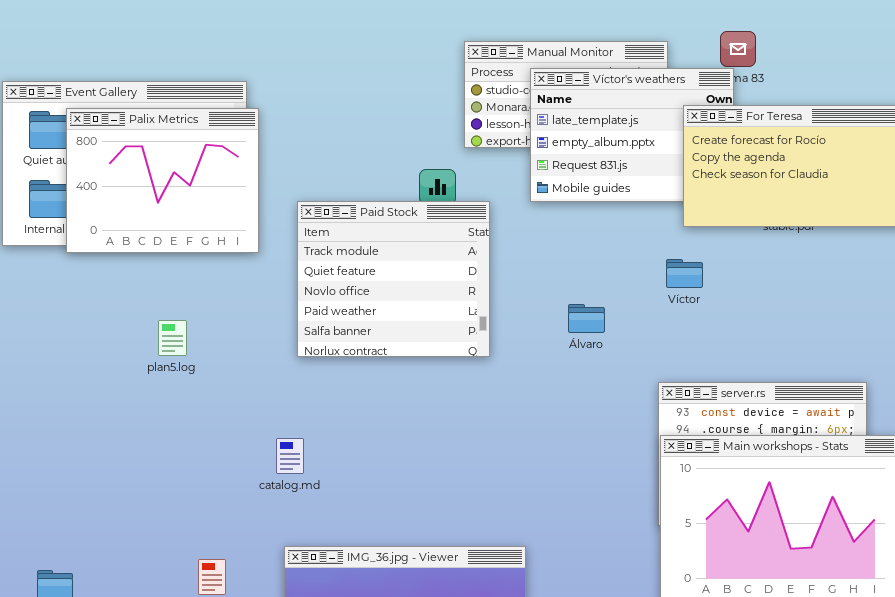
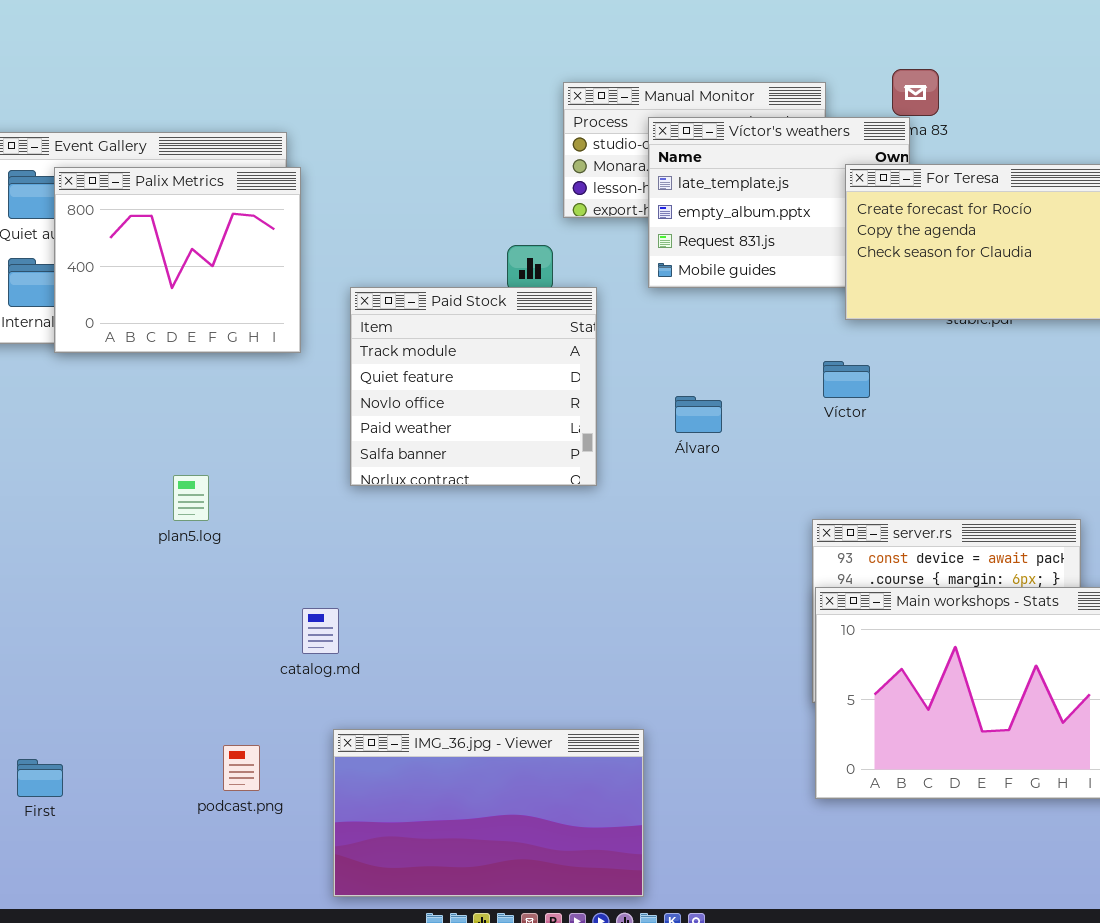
Álvaro: [568,304,605,333] -> [675,396,722,433], moved
plan5.log: [158,320,187,356] -> [173,475,209,521], moved
catalog.md: [276,438,304,474] -> [302,608,339,654], moved

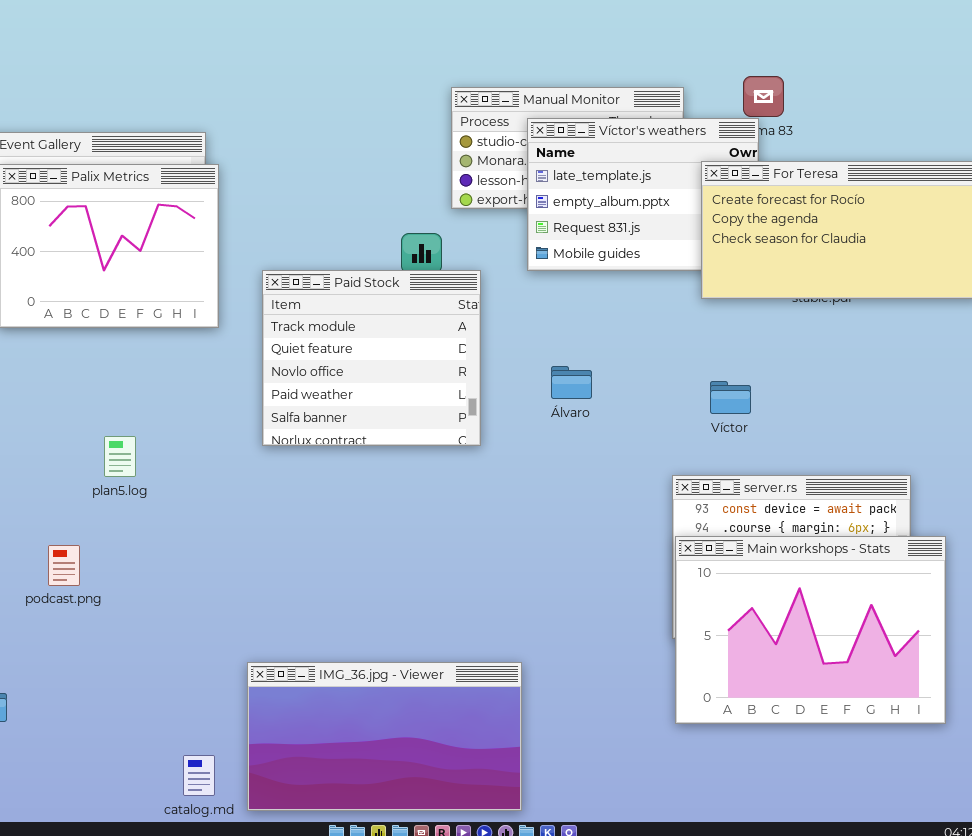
Víctor: [823,361,870,398] -> [710,381,751,414], moved
catalog.md: [302,608,339,654] -> [183,755,215,796], moved
podcast.png: [223,745,260,791] -> [48,545,80,586], moved

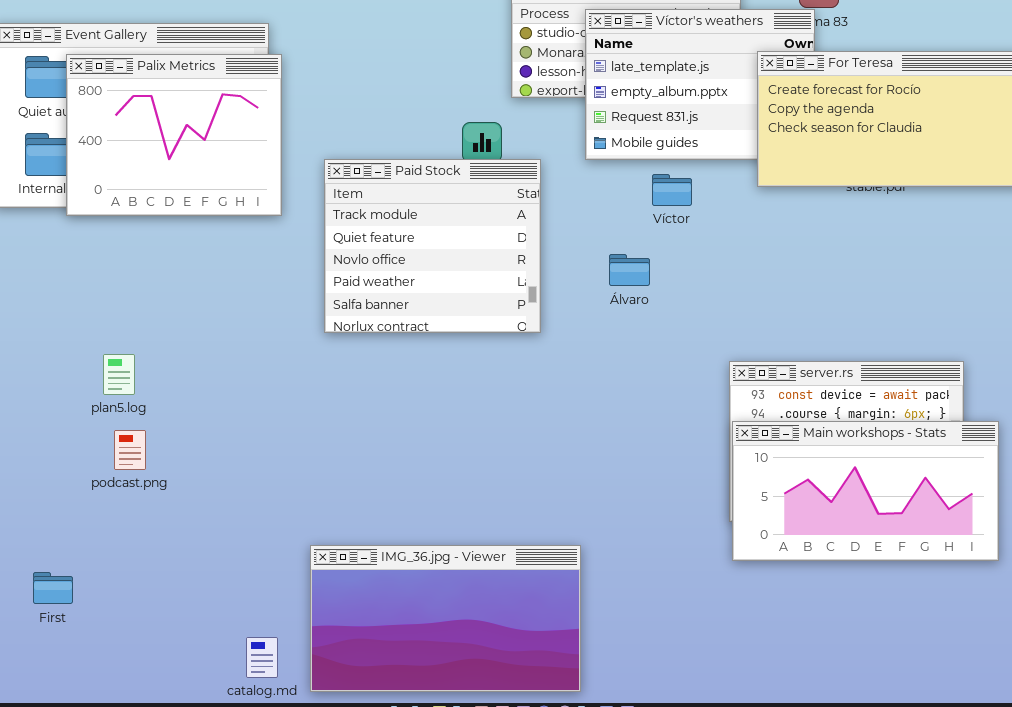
Víctor: [710,381,751,414] -> [652,174,692,206], moved
plan5.log: [104,436,136,477] -> [103,354,135,395], moved
Main workshops - Stats: [675,536,946,724] -> [732,421,999,561], resized

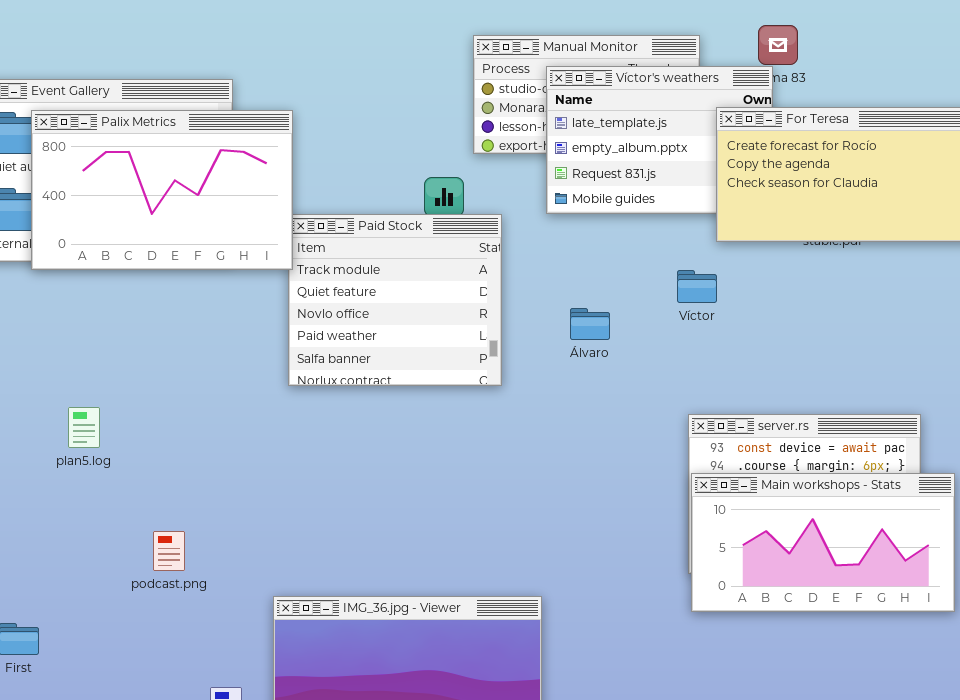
Palix Metrics: [66,54,282,216] -> [31,110,293,270], resized
Víctor: [652,174,692,206] -> [677,270,717,303], moved
podcast.png: [114,430,146,470] -> [153,531,185,571], moved

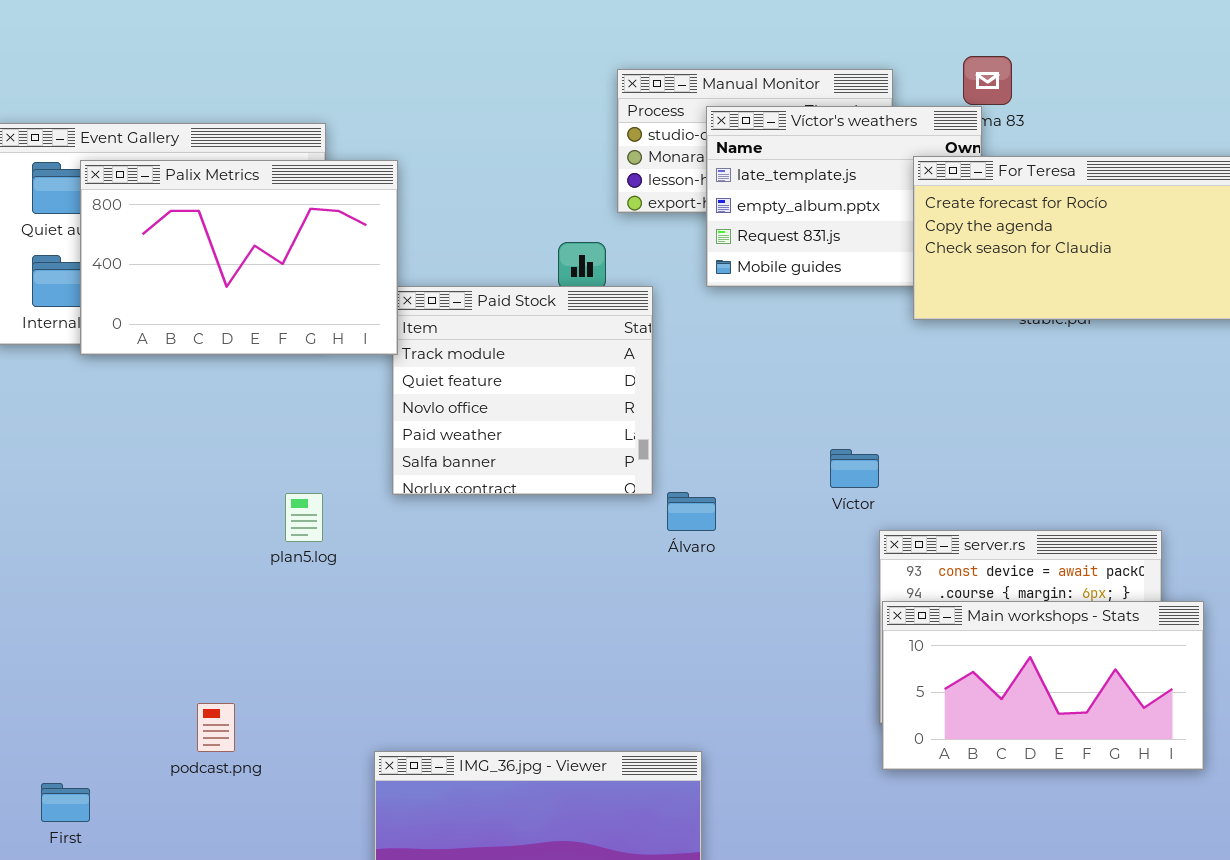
Víctor: [677,270,717,303] -> [830,449,879,488], moved
Álvaro: [570,308,610,340] -> [667,492,716,531], moved
plan5.log: [68,407,100,448] -> [285,493,323,542], moved
podcast.png: [153,531,185,571] -> [197,703,235,752], moved

